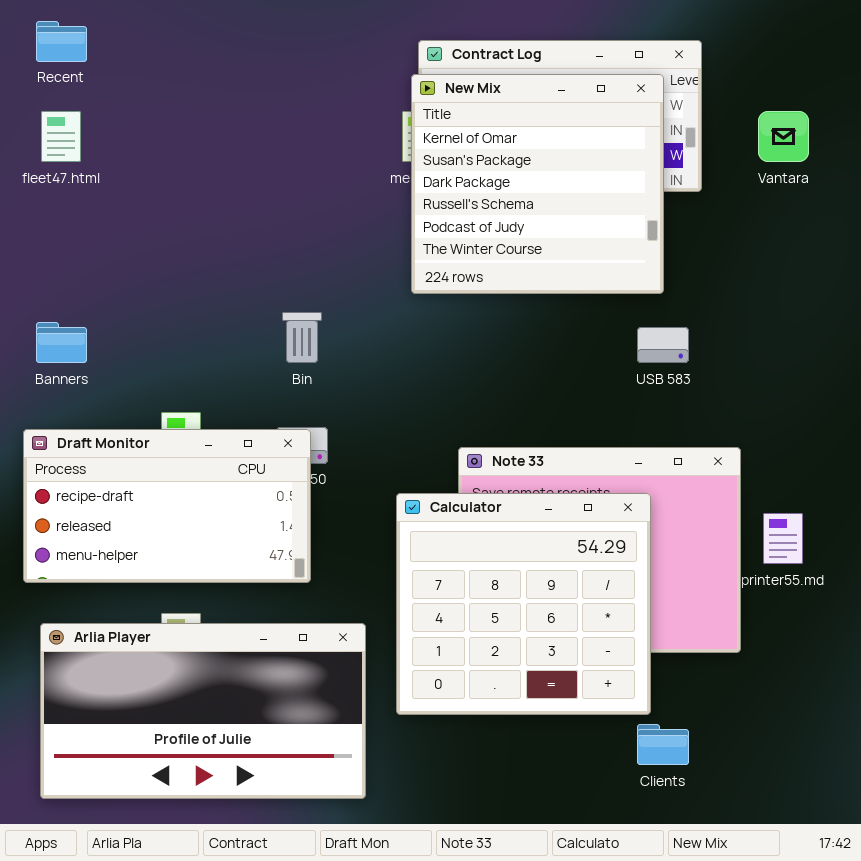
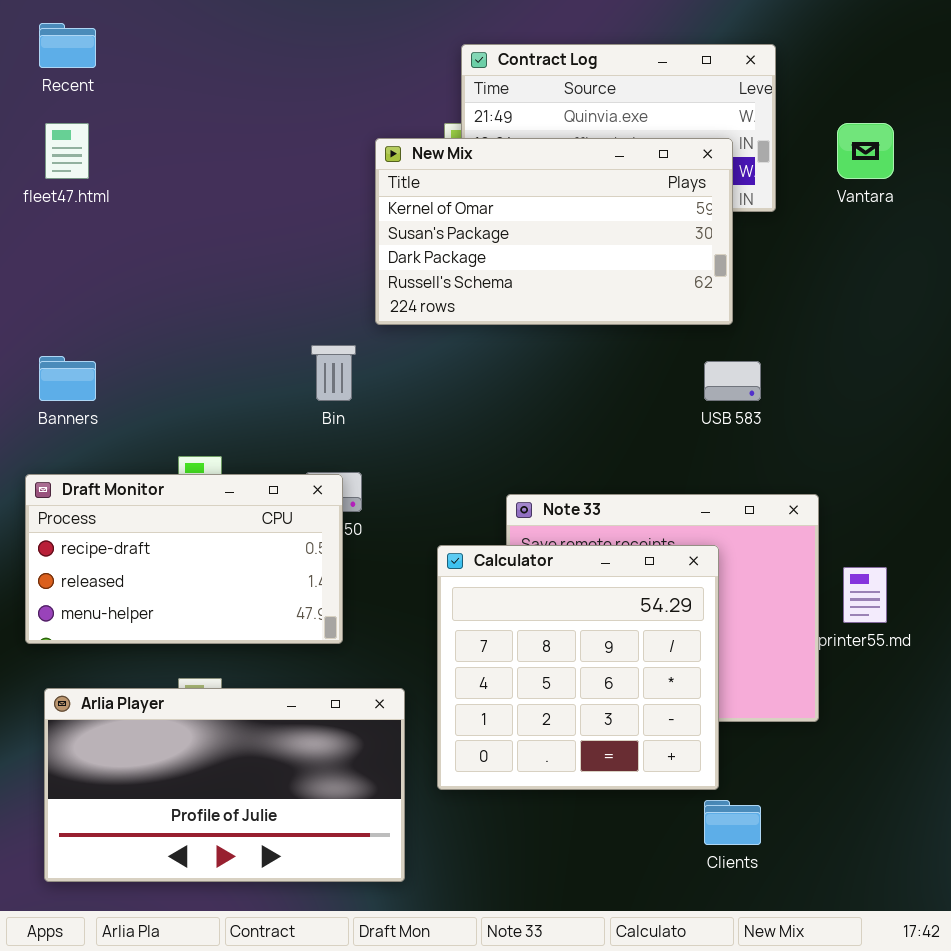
New Mix: [411,74,664,294] -> [375,138,733,325], resized

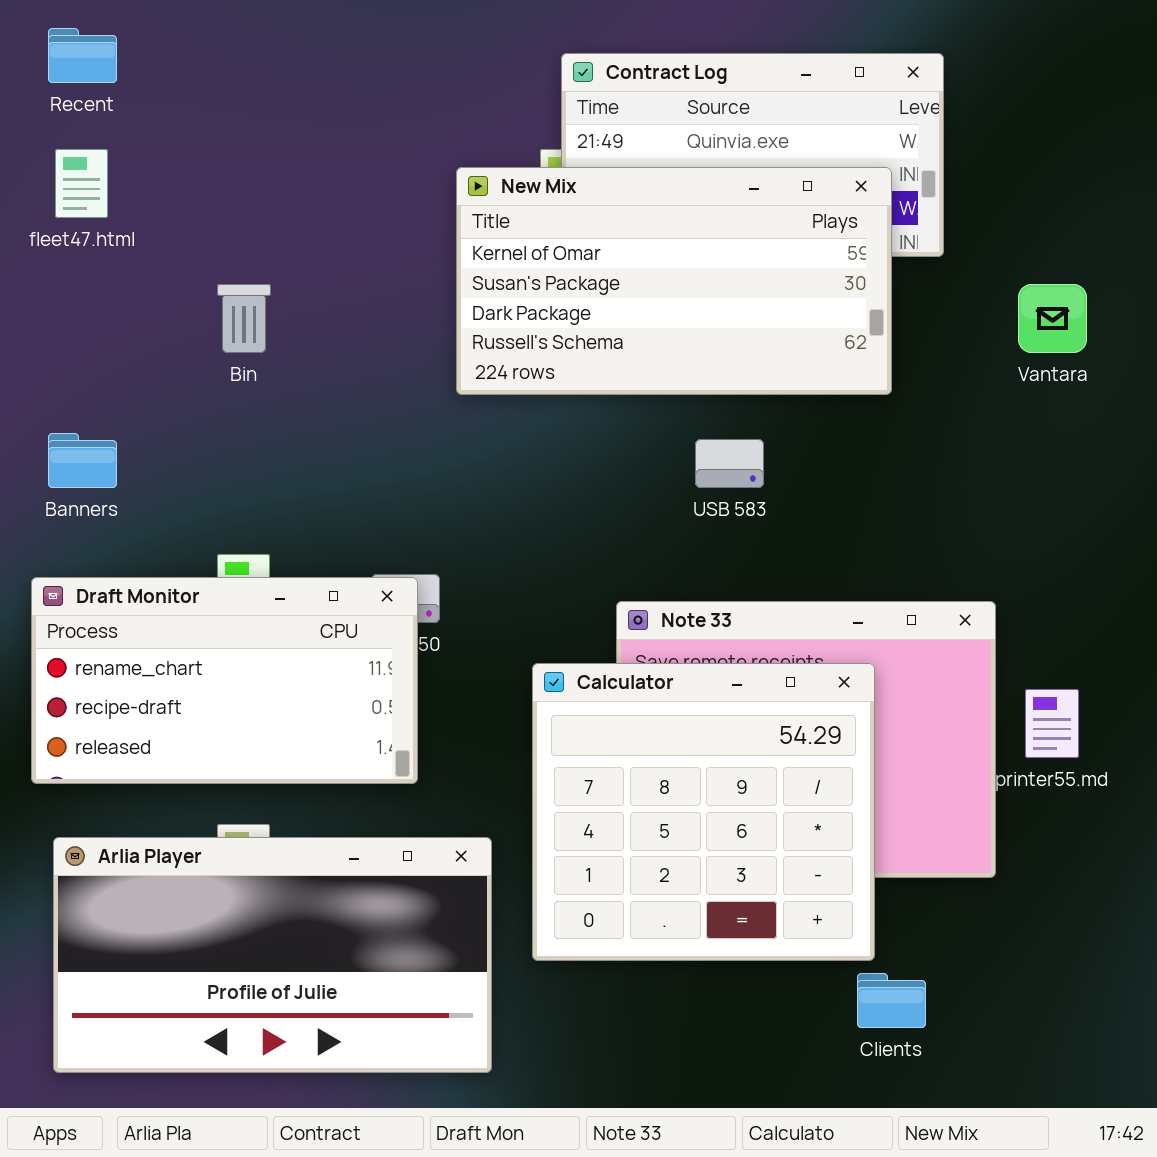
Vantara: [837,123,894,179] -> [1018,284,1087,353], moved
Bin: [311,345,356,401] -> [217,284,271,353], moved
USB 583: [704,361,761,401] -> [695,439,764,488], moved
Draft Monitor: [25,474,343,644] -> [31,577,418,784], scrolled up 1 row

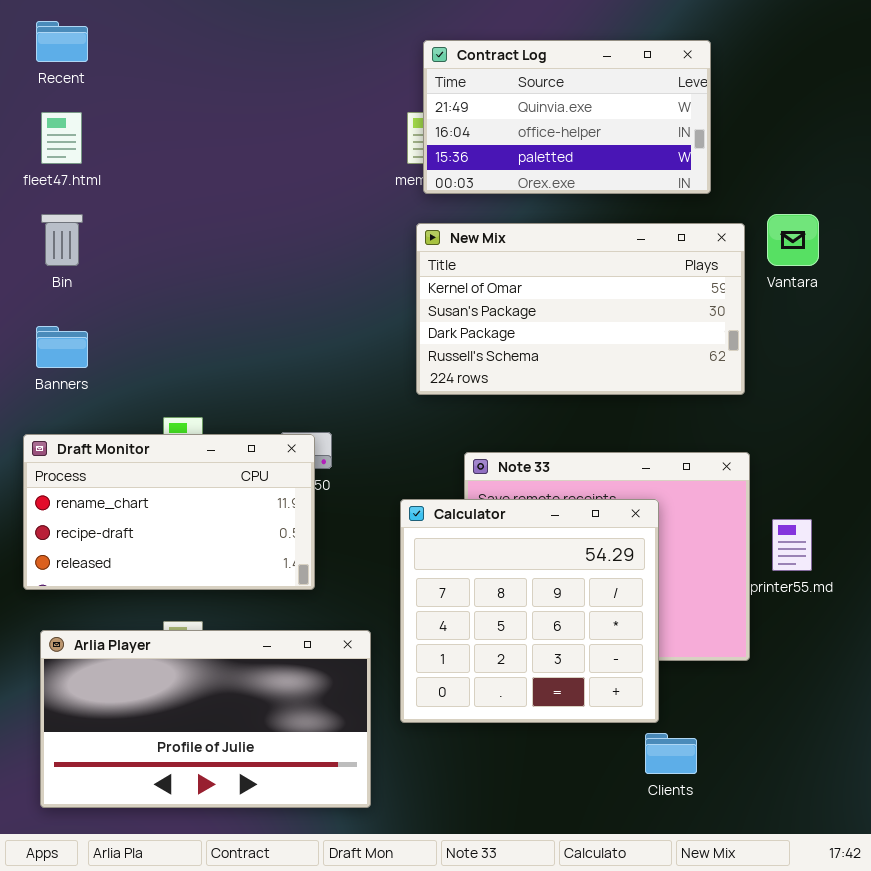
New Mix: [456,167,892,395] -> [416,223,745,395], moved
Bin: [217,284,271,353] -> [41,214,83,266], moved

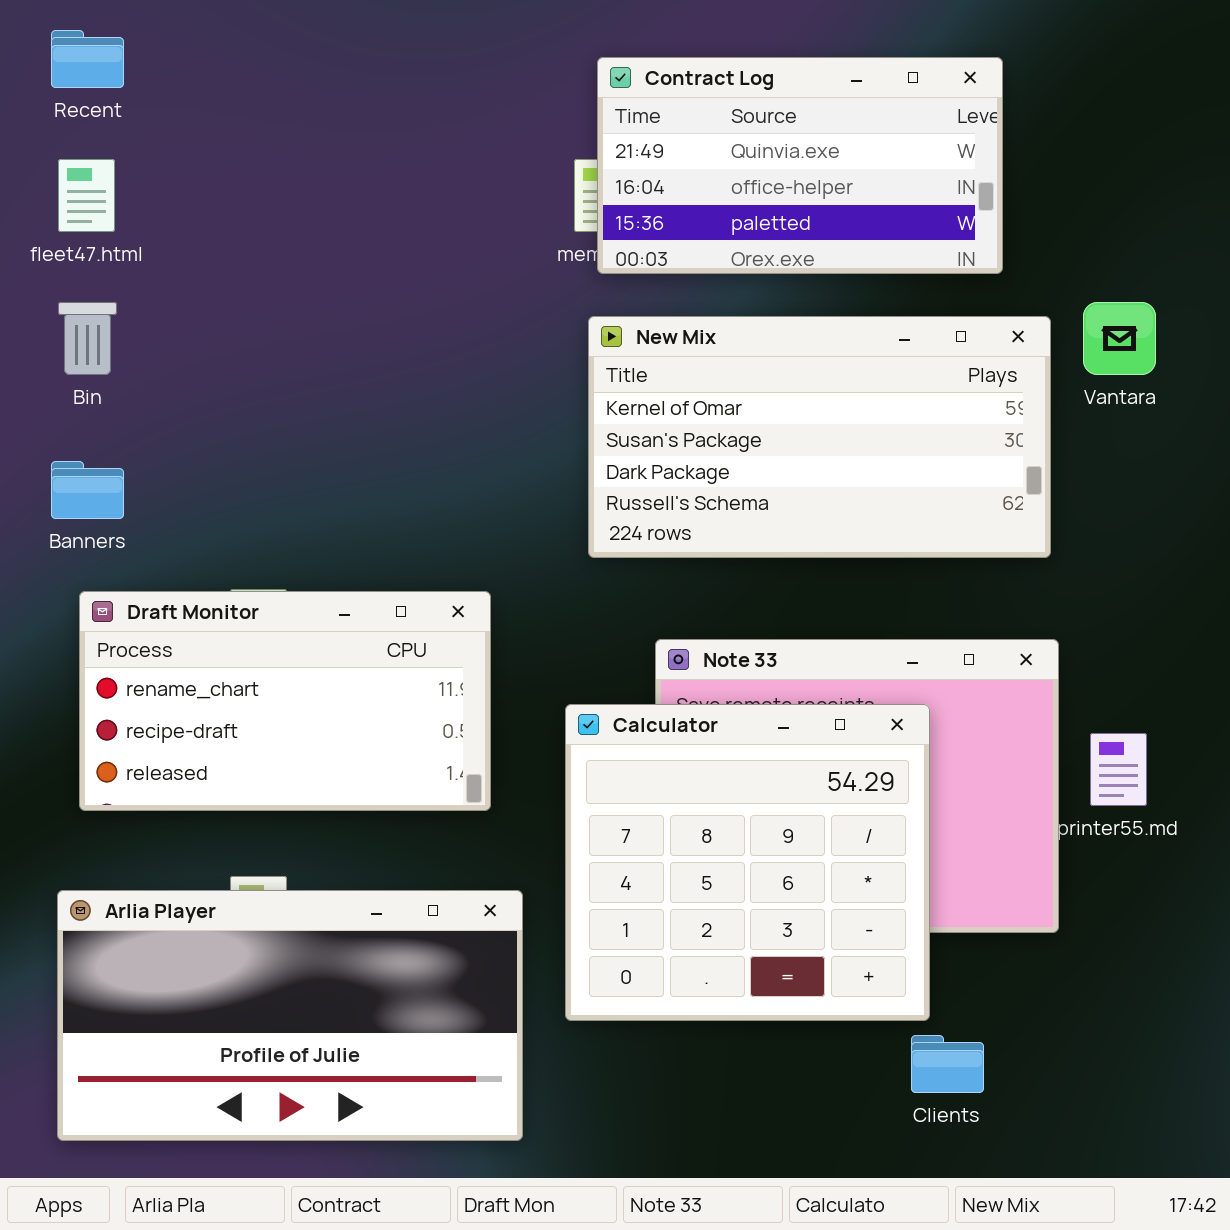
Draft Monitor: [23,434,315,590] -> [79,591,491,811], moved

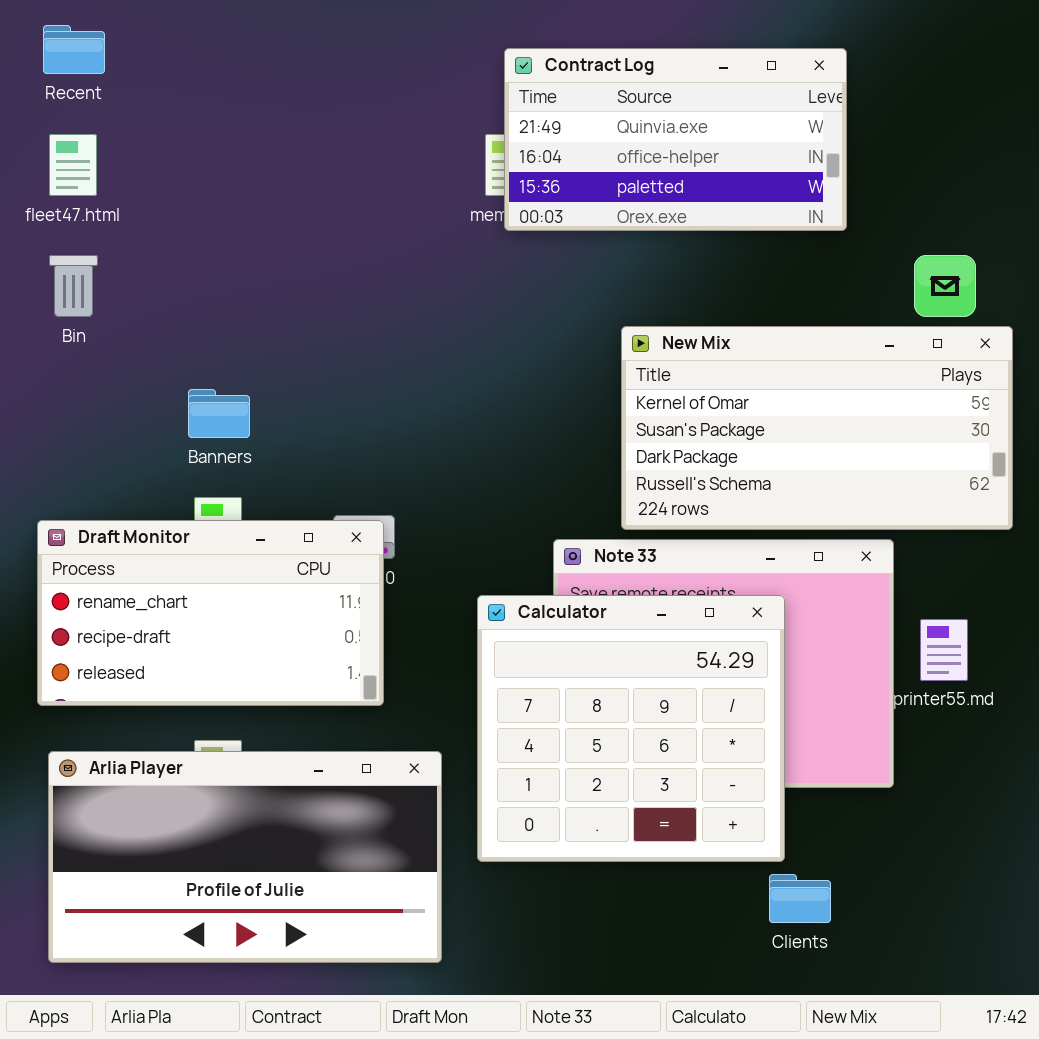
New Mix: [588,316,1051,558] -> [621,326,1013,530], moved
Banners: [51,461,124,519] -> [188,389,250,438], moved
Draft Monitor: [79,591,491,811] -> [37,520,384,706], moved

